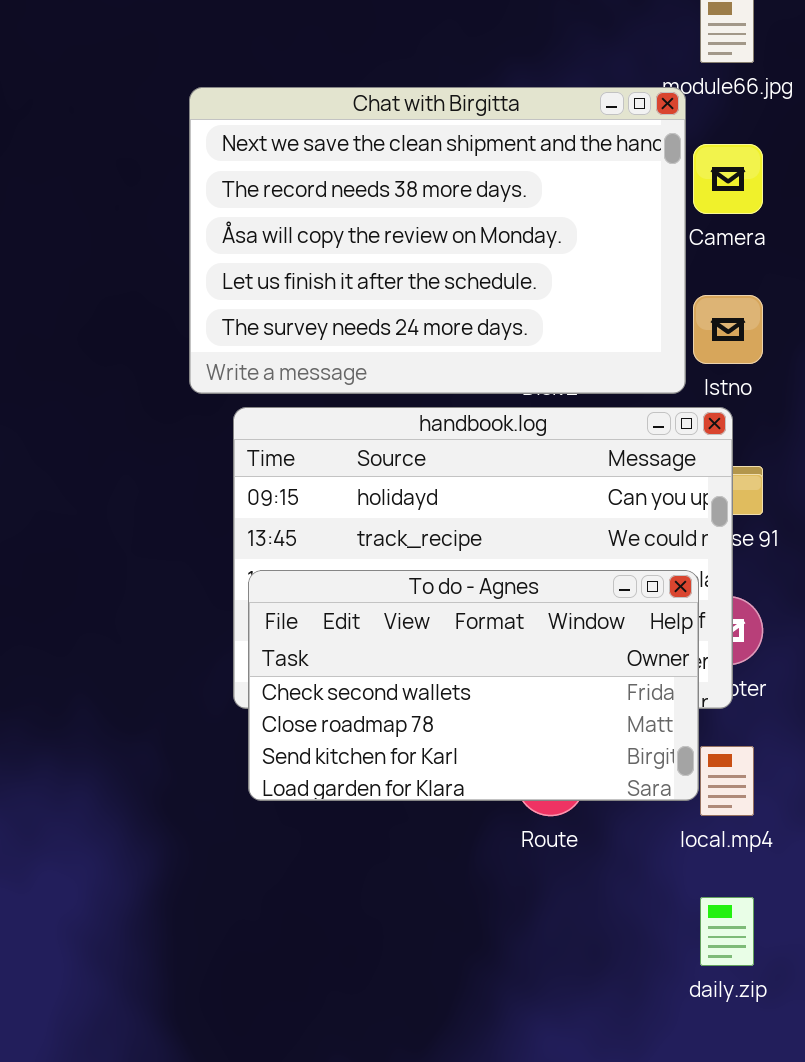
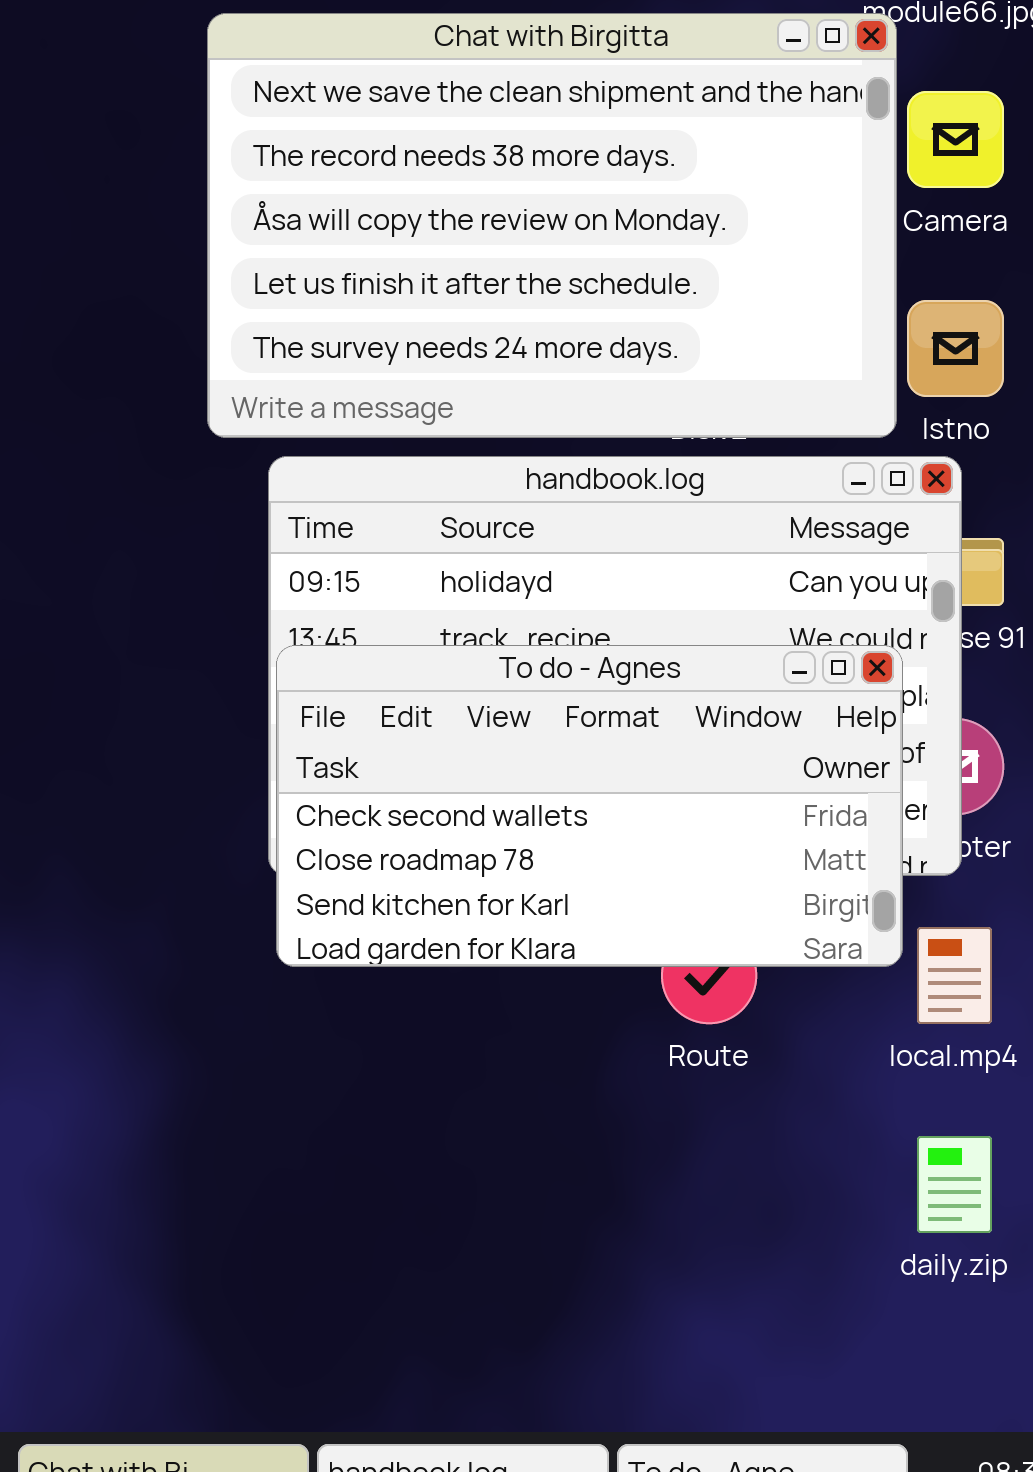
To do - Agnes: [248,570,699,801] -> [276,645,903,967], moved

